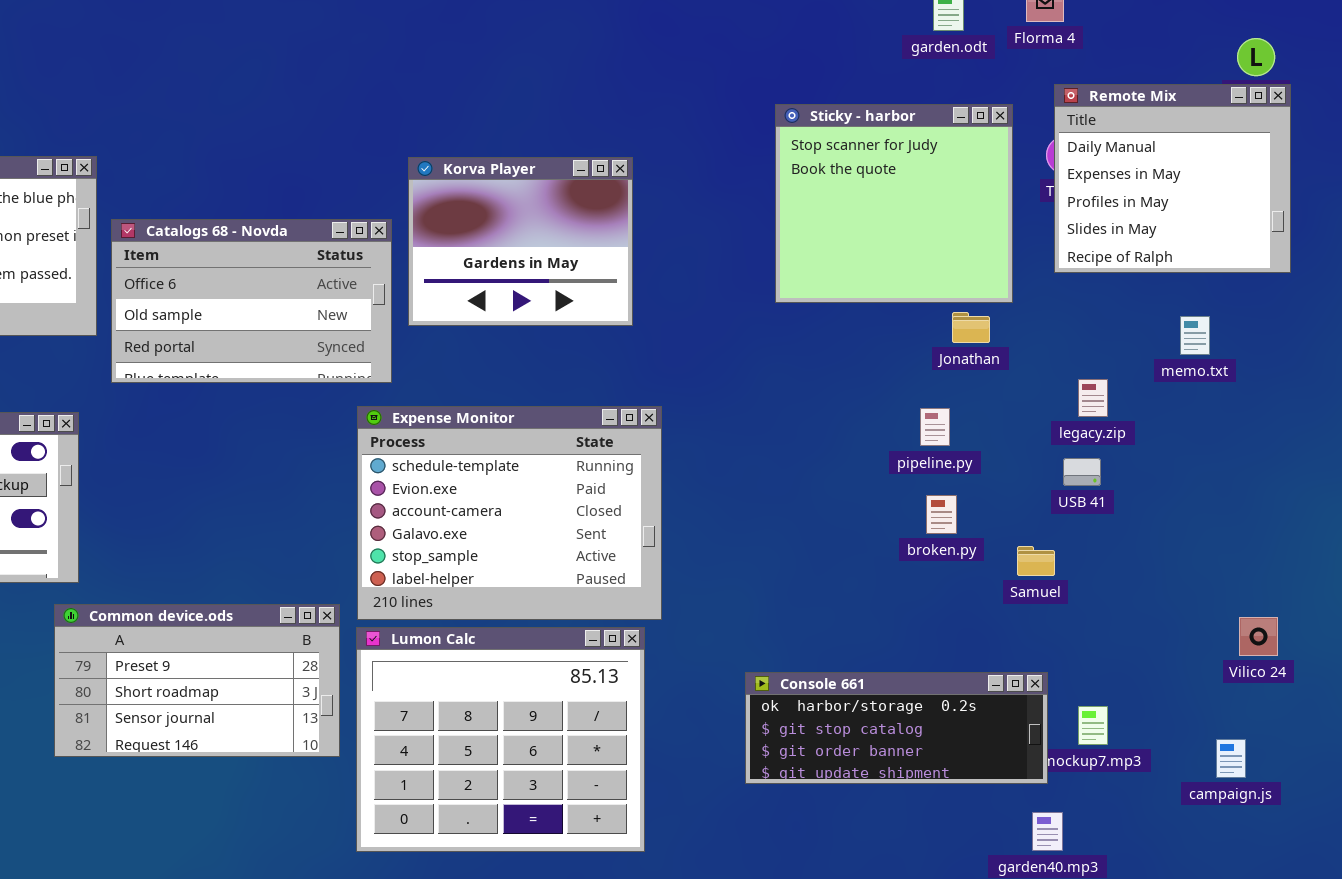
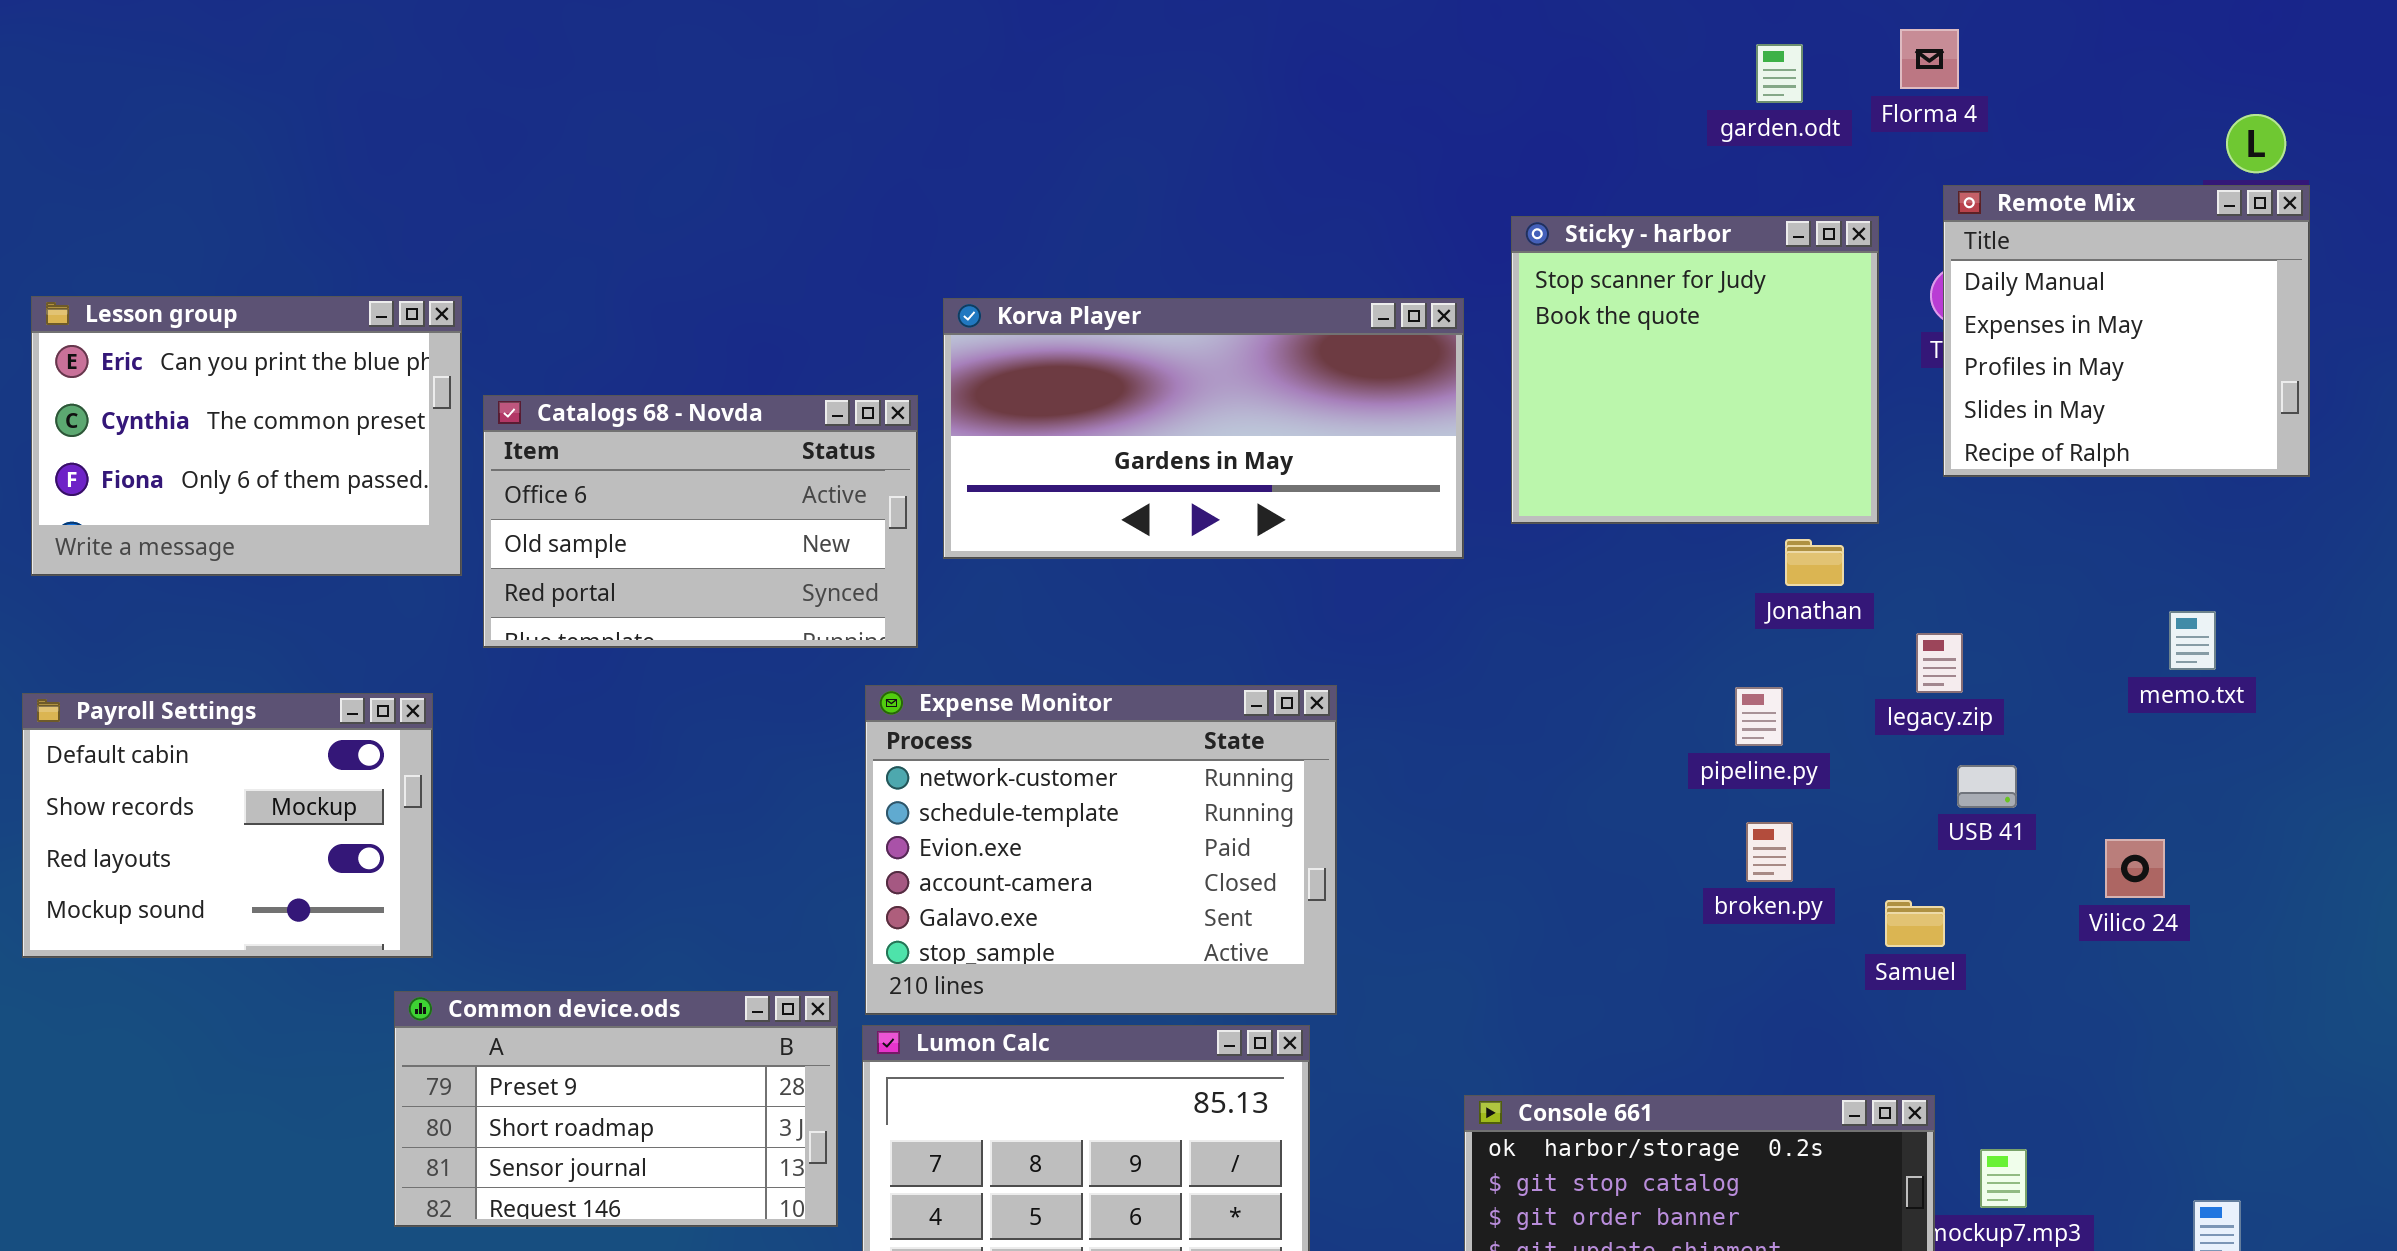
Korva Player: [408,157,633,326] -> [943,298,1464,559], resized
memo.txt: [1180,316,1210,355] -> [2169,611,2216,670], moved
legacy.zip: [1078,379,1108,417] -> [1916,633,1963,693], moved
Expense Monitor: [357,406,662,620] -> [865,685,1337,1015], scrolled up 1 row
Vilico 24: [1239,617,1278,656] -> [2105,839,2165,898], moved

